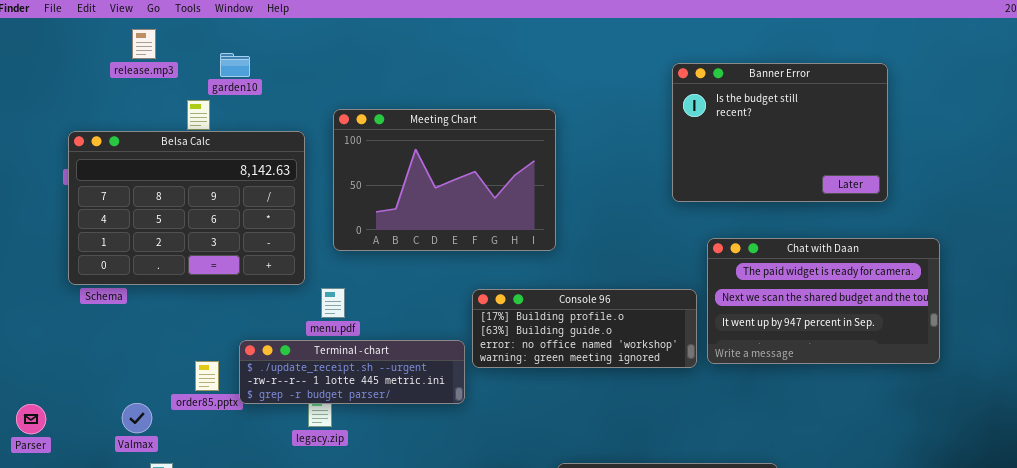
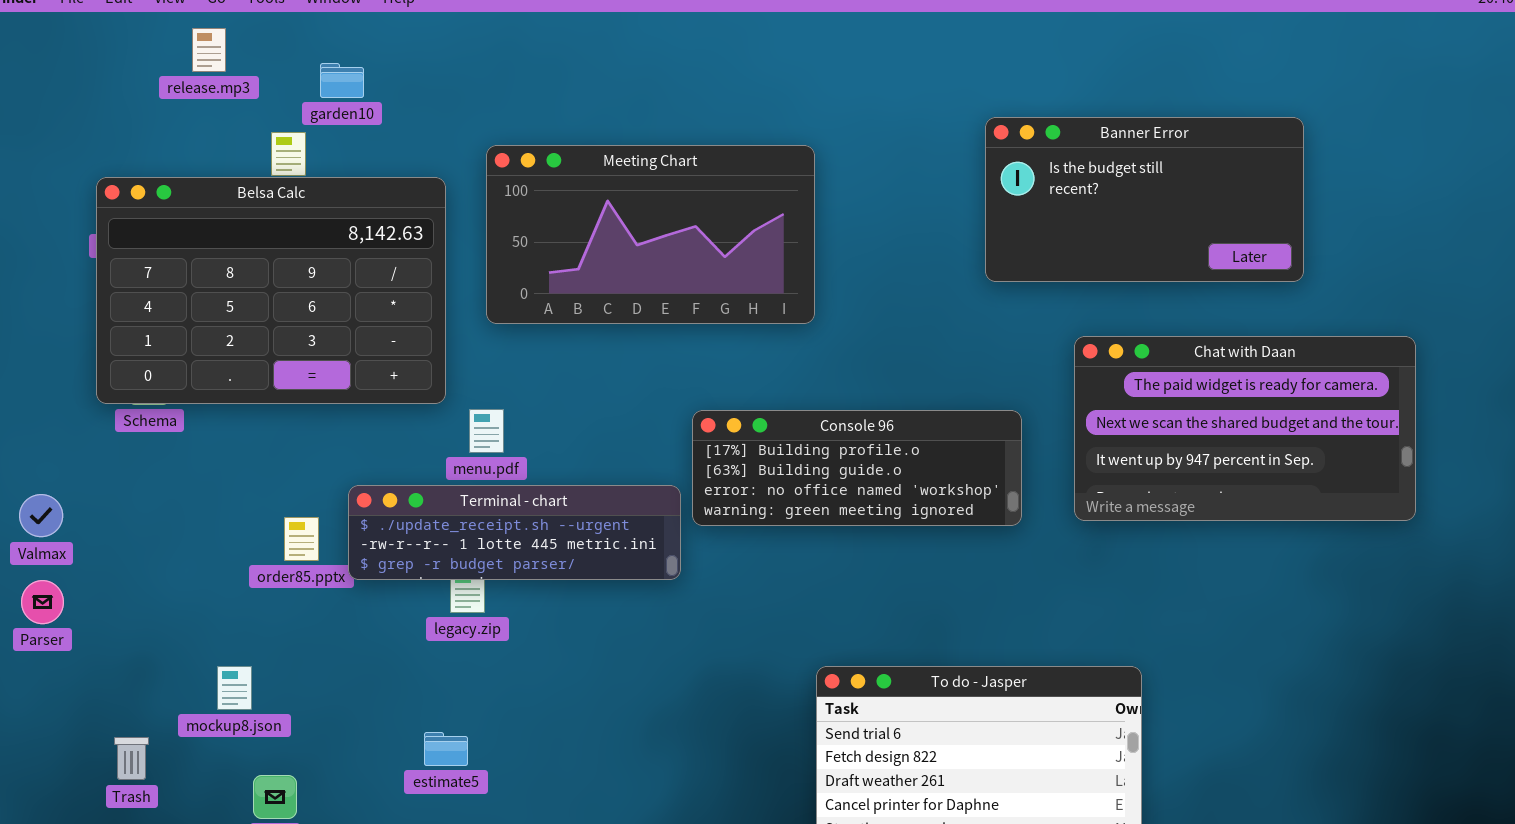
Banner Error: [672,63,888,202] -> [985,117,1304,282], resized
Meeting Chart: [333,109,556,251] -> [486,145,815,324], resized
Chat with Daan: [707,238,940,364] -> [1074,336,1416,521], moved
Valmax: [122,403,152,433] -> [19,494,63,537], moved

